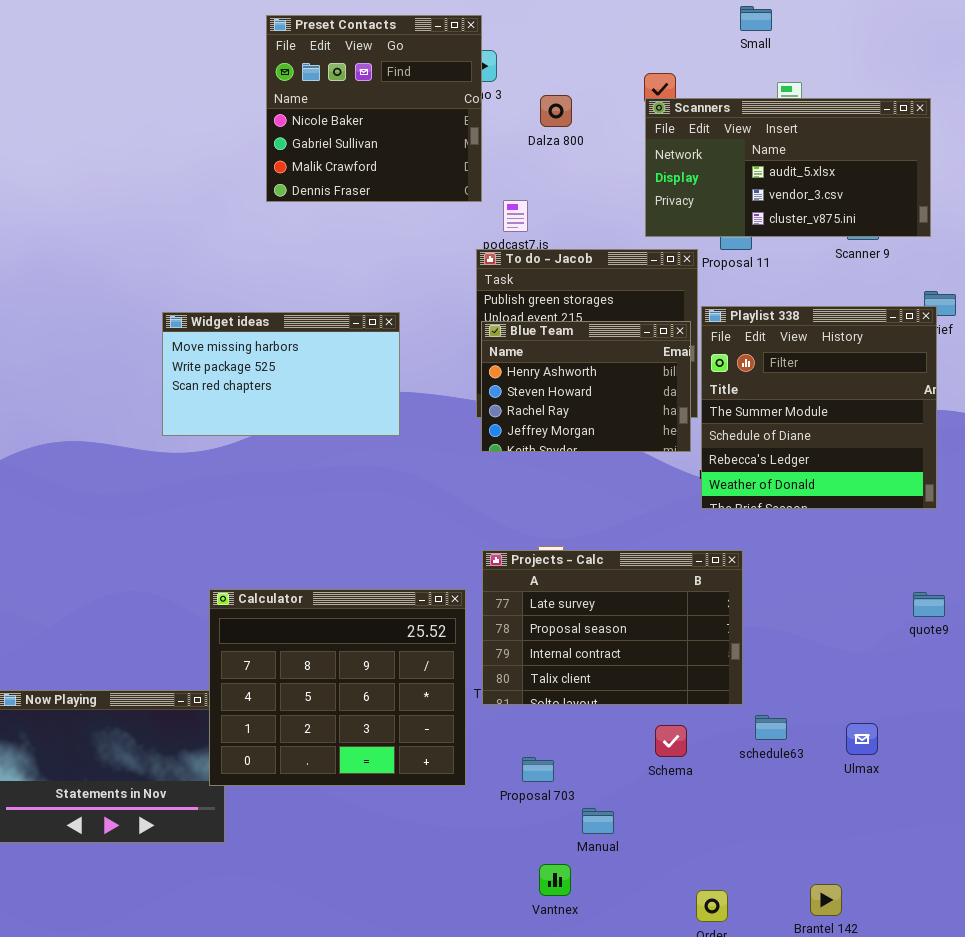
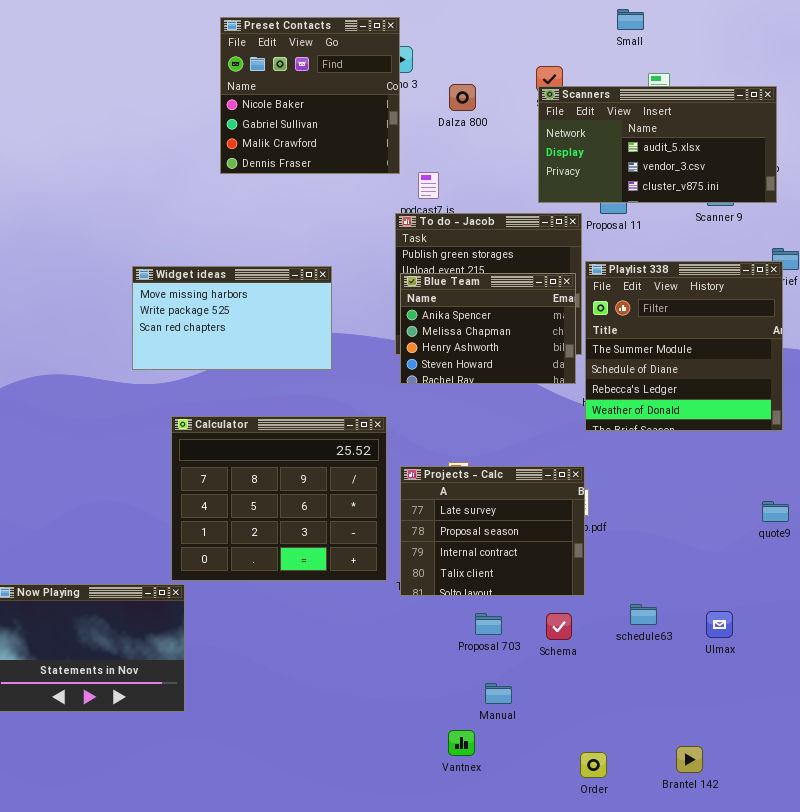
Blue Team: [481,321,691,452] -> [400,273,576,384], scrolled up 2 rows
Projects - Calc: [482,550,743,705] -> [400,466,585,596], resized
Calculator: [209,589,466,786] -> [171,416,387,581], moved
Proposal 703: [522,757,554,782] -> [475,613,502,635], moved

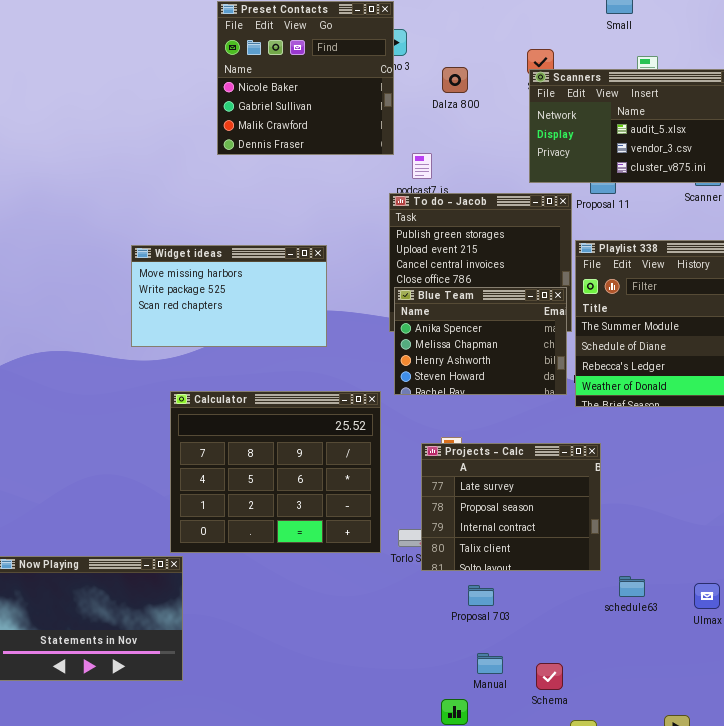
Blue Team: [400,273,576,384] -> [394,287,567,395], moved
Projects - Calc: [400,466,585,596] -> [421,443,601,571], moved
Schema: [546,613,572,640] -> [536,663,563,690], moved

